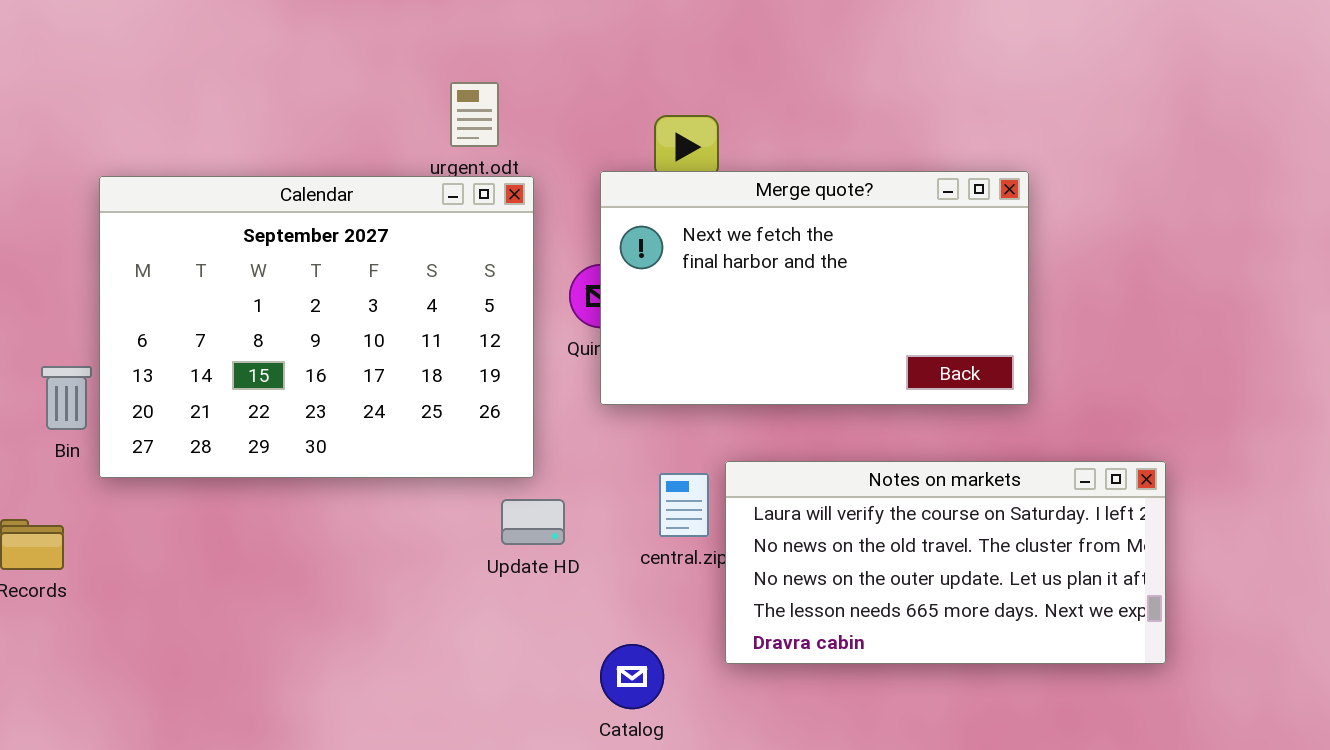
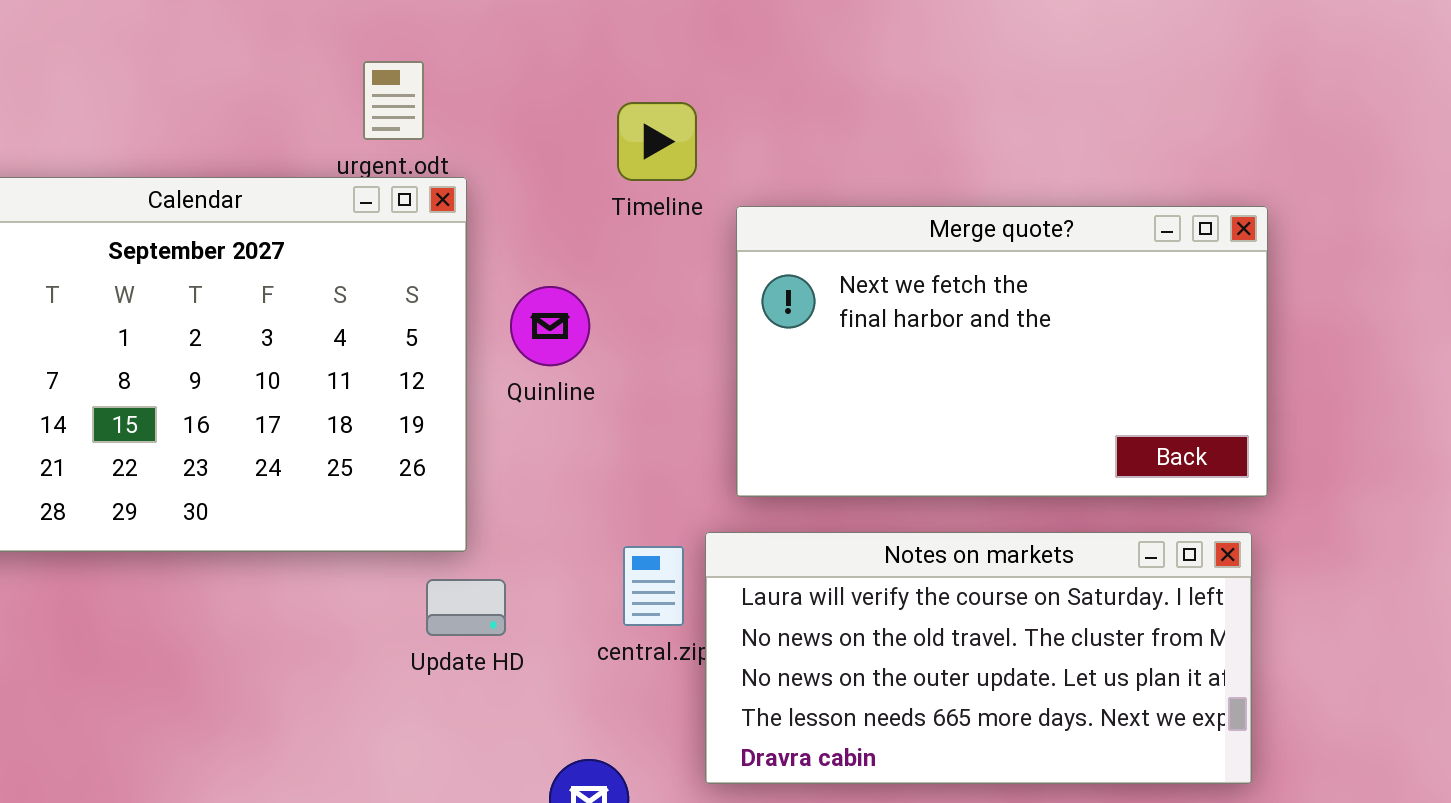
Merge quote?: [600,171,1029,405] -> [736,206,1268,497], moved

